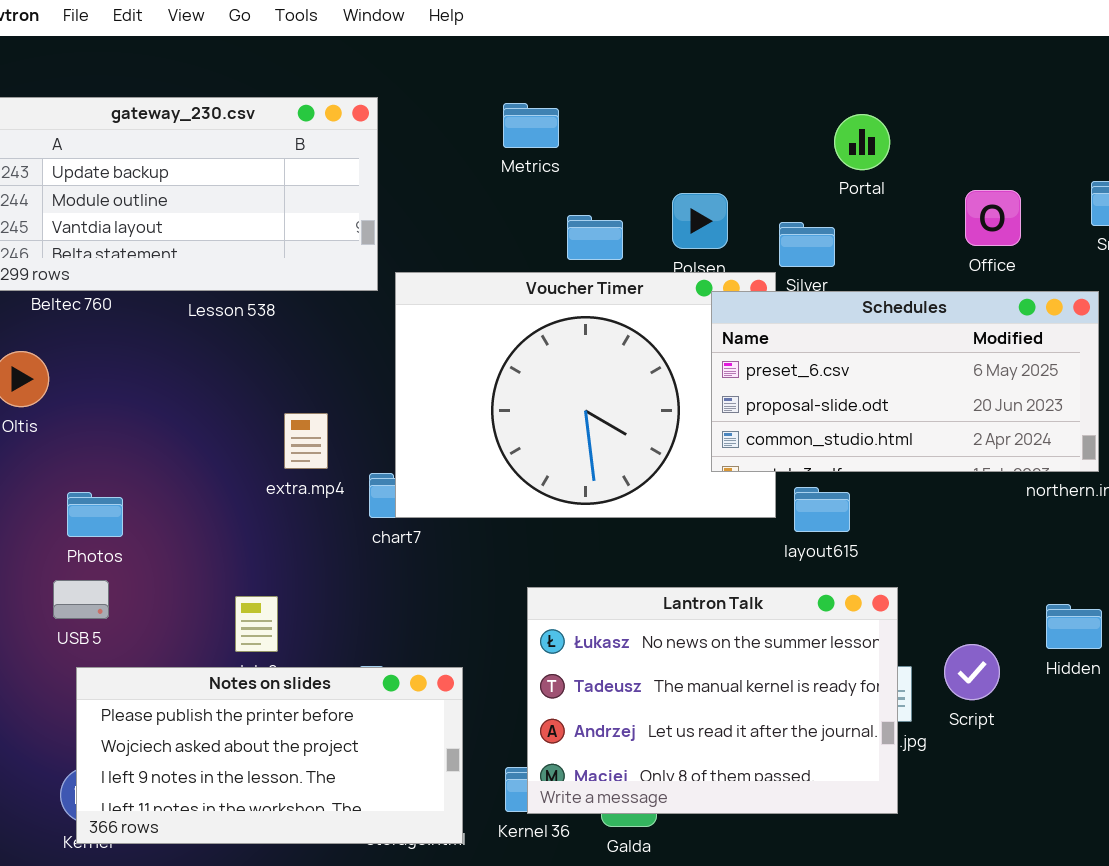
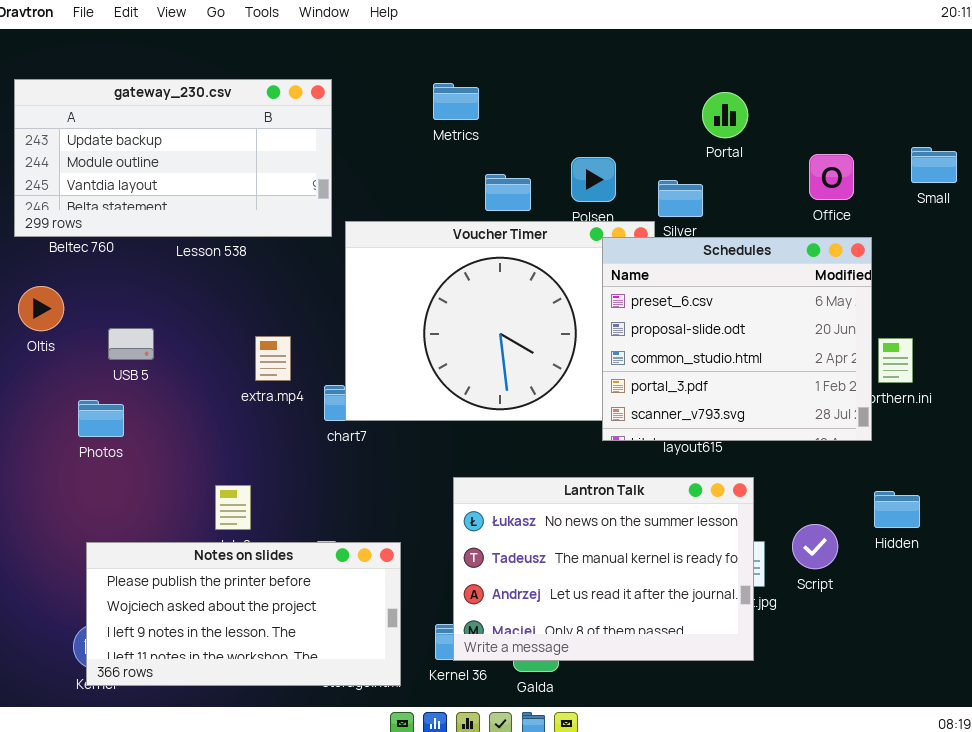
Schedules: [711,291,1099,472] -> [602,237,872,441], resized
USB 5: [53,580,109,619] -> [108,328,154,360], moved

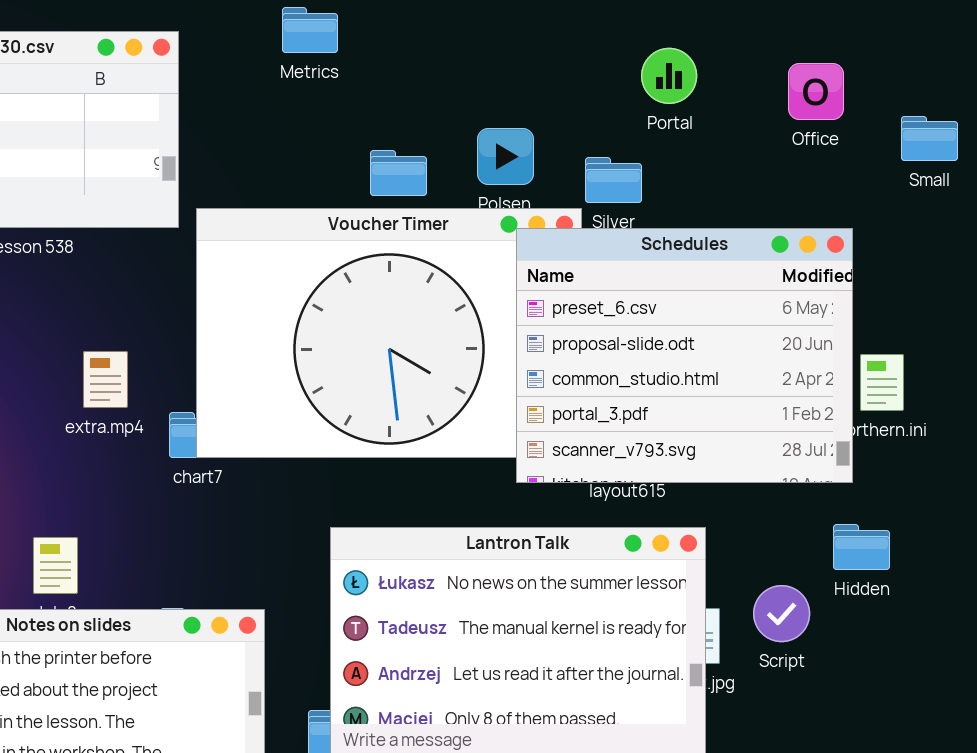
Metrics: [433,83,479,120] -> [282,7,338,53], moved
Office: [809,154,854,200] -> [788,63,844,120], moved
Hidden: [874,491,920,528] -> [833,524,890,570], moved

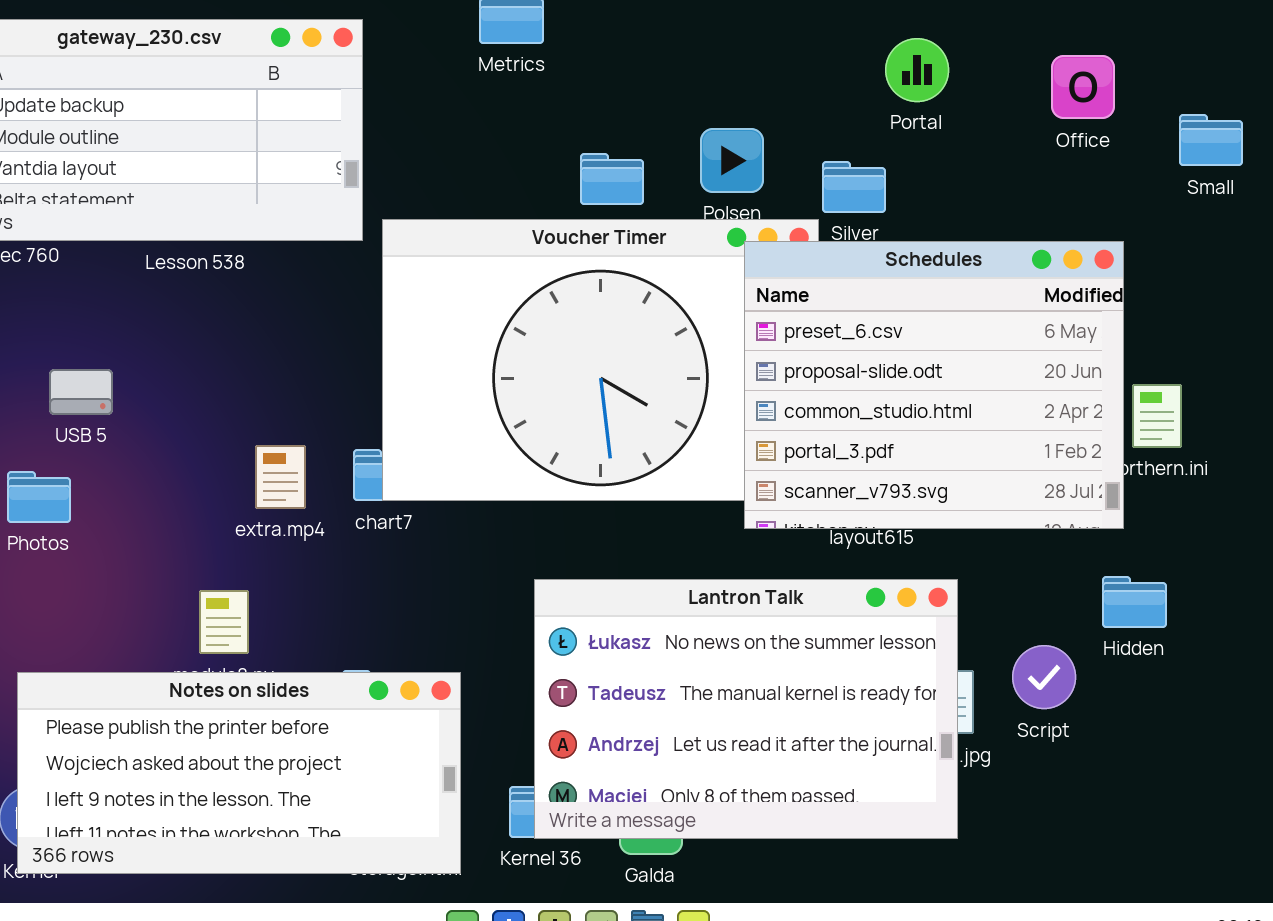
extra.mp4: [83,351,128,408] -> [255,445,306,509], moved

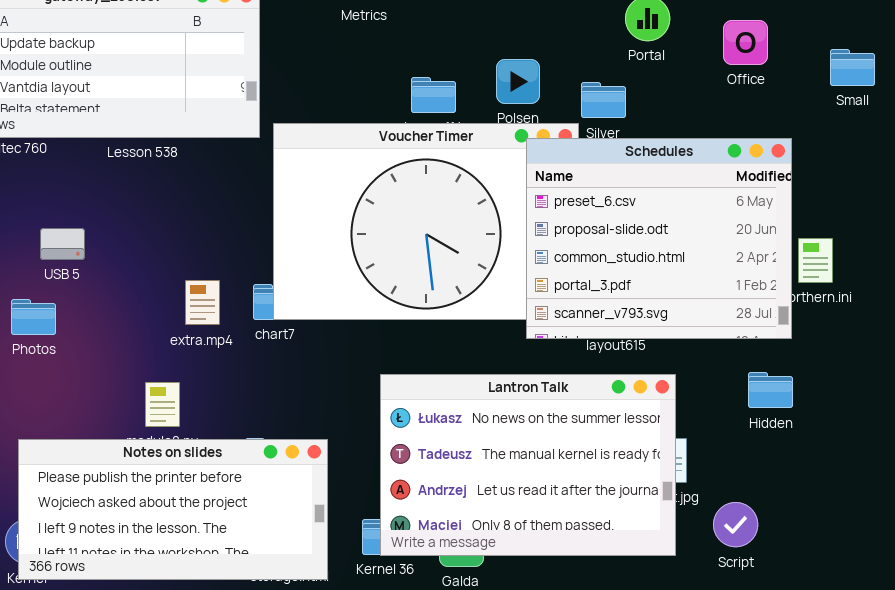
Office: [1051,55,1115,119] -> [723,20,768,65], moved
Hidden: [1102,576,1167,628] -> [748,372,793,408], moved
Script: [1012,645,1076,709] -> [713,502,758,547], moved

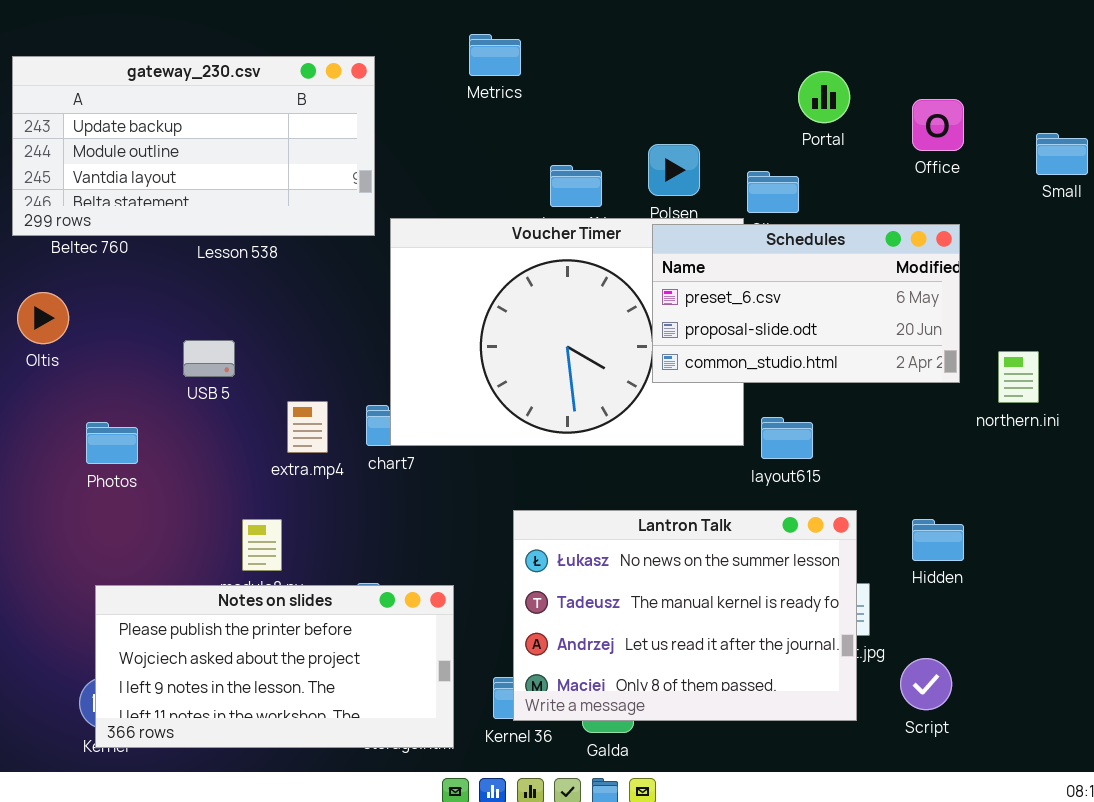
Schedules: [526,138,792,339] -> [652,224,960,383], moved, resized
USB 5: [40,228,85,260] -> [183,340,235,377], moved
Hidden: [748,372,793,408] -> [912,519,964,561], moved

